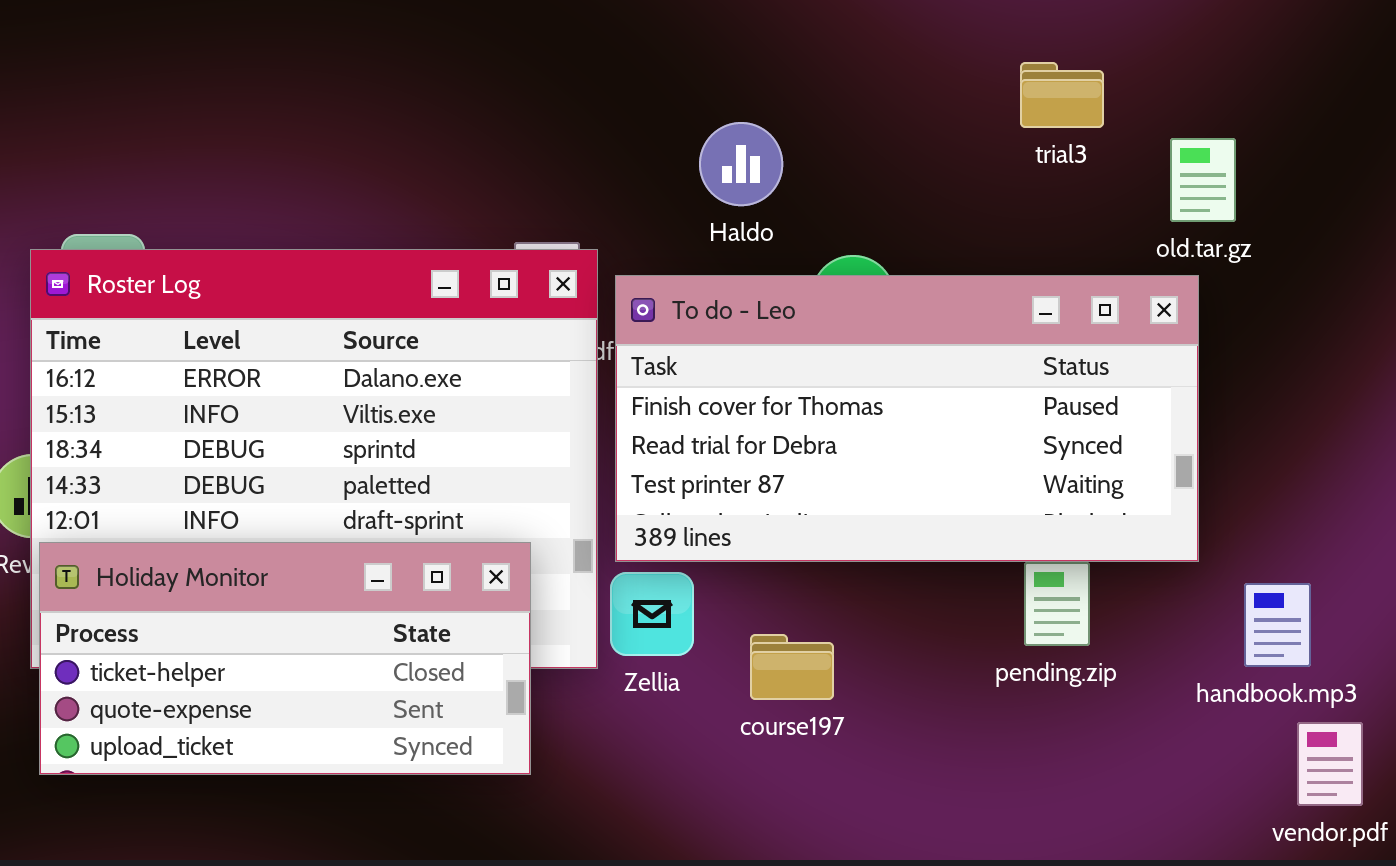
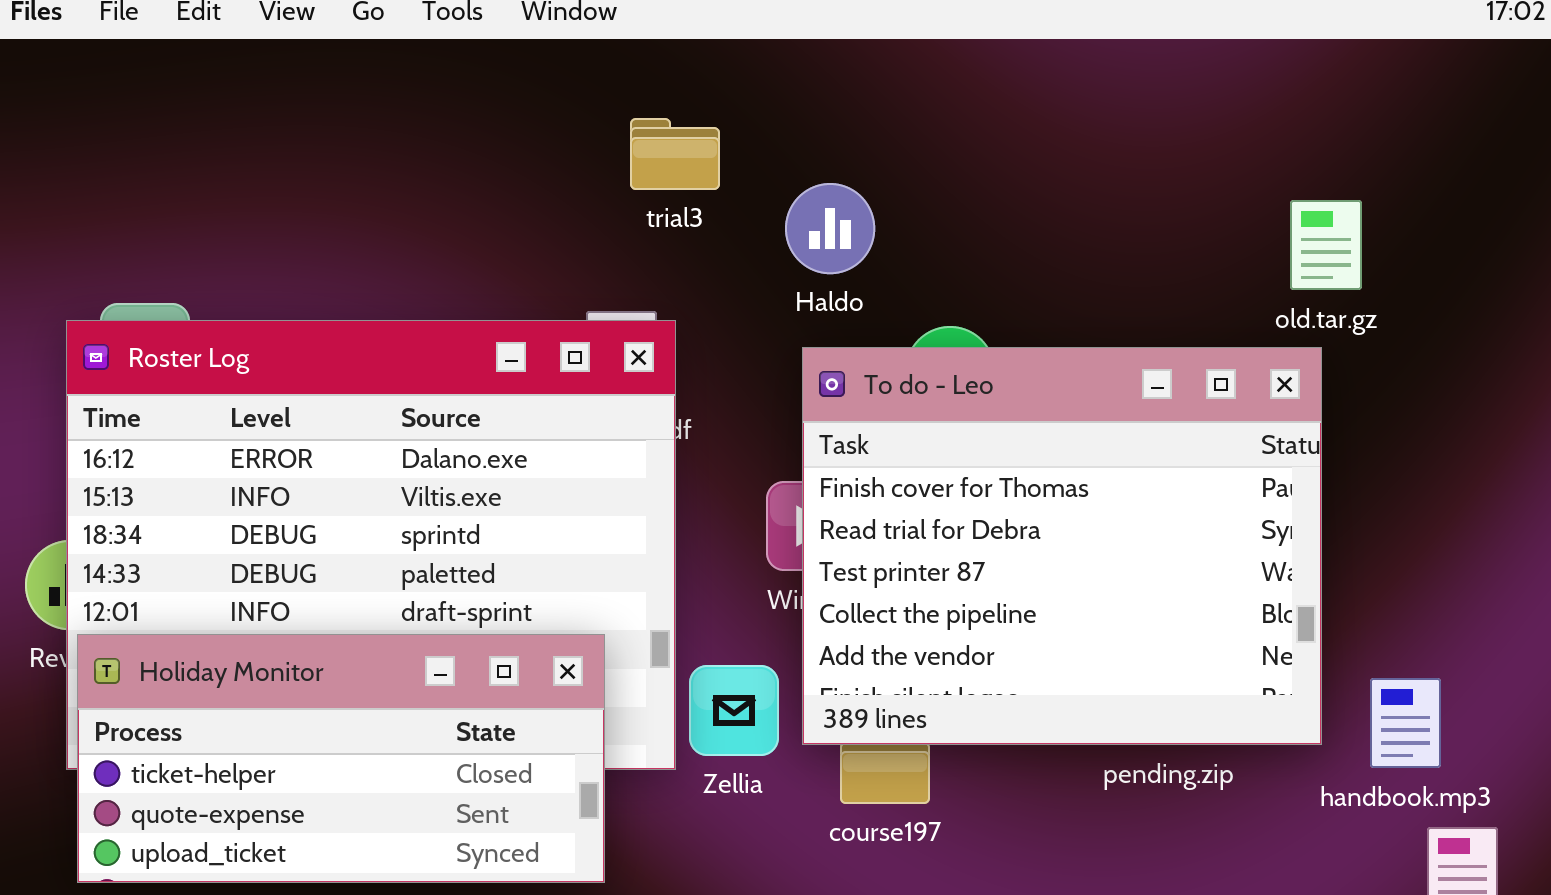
trial3: [1020,62,1104,128] -> [630,118,720,190], moved
To do - Leo: [615,275,1199,562] -> [802,347,1322,745], resized

